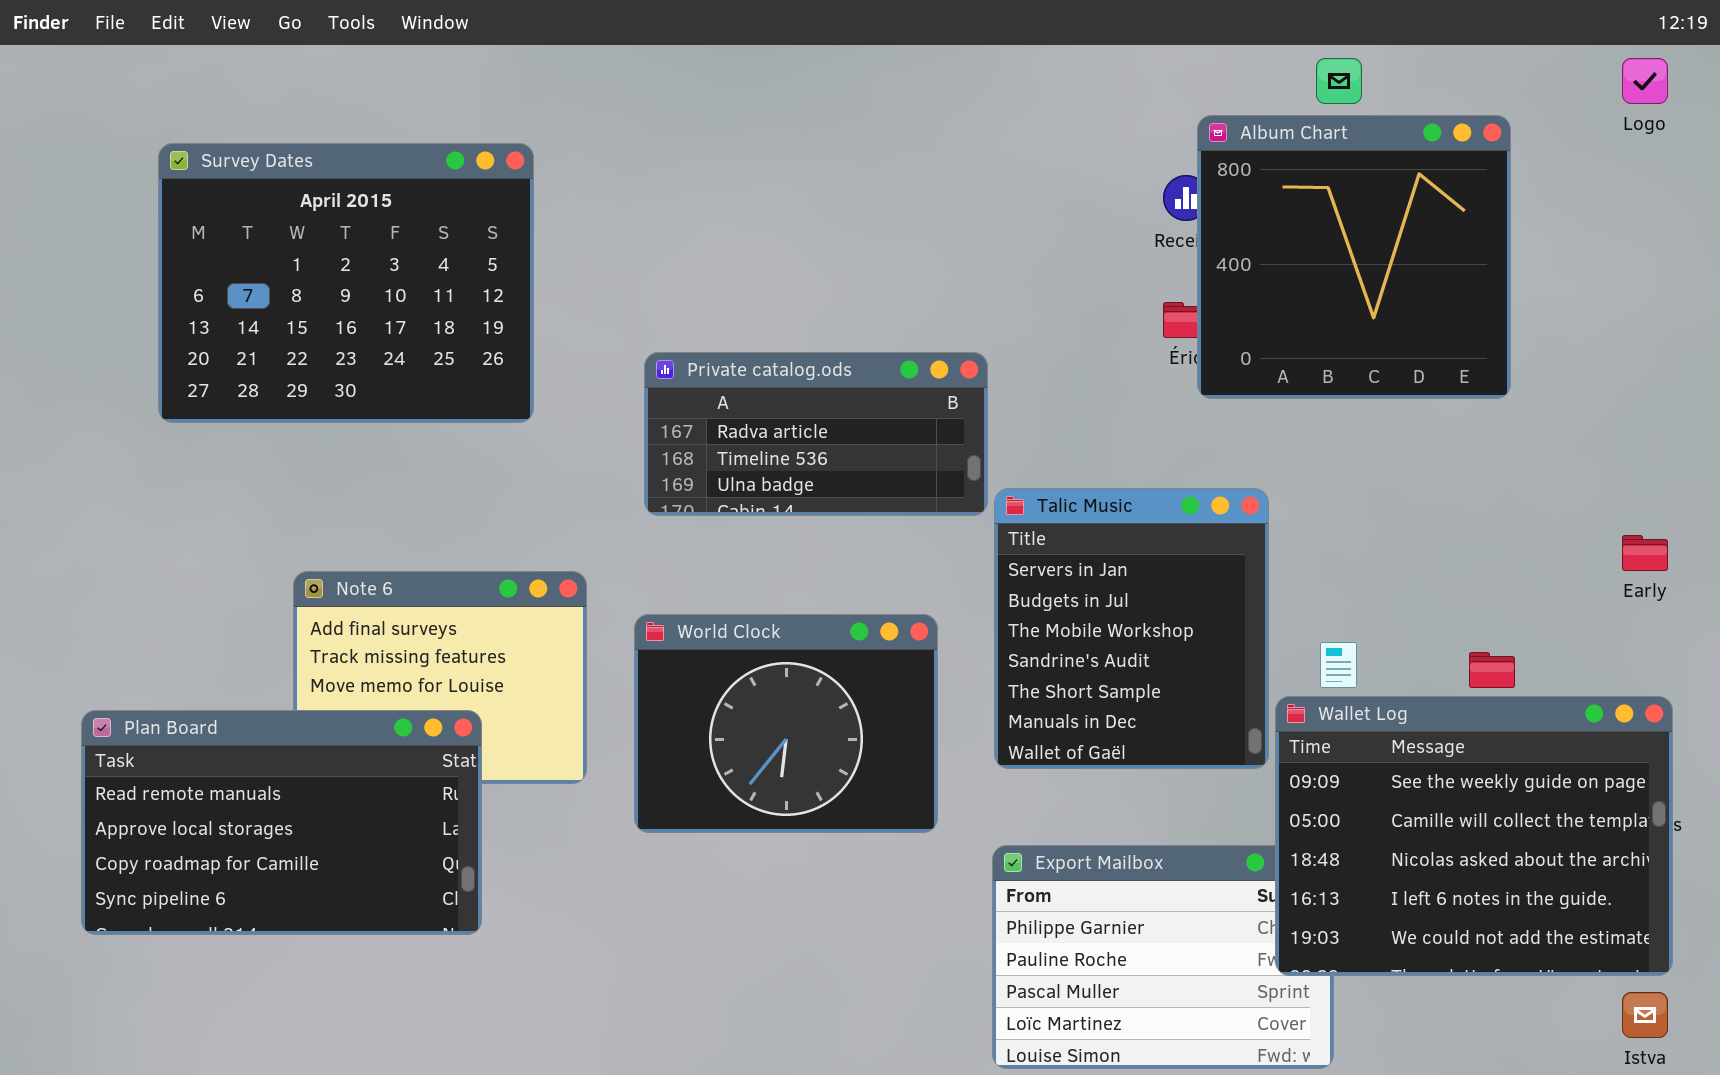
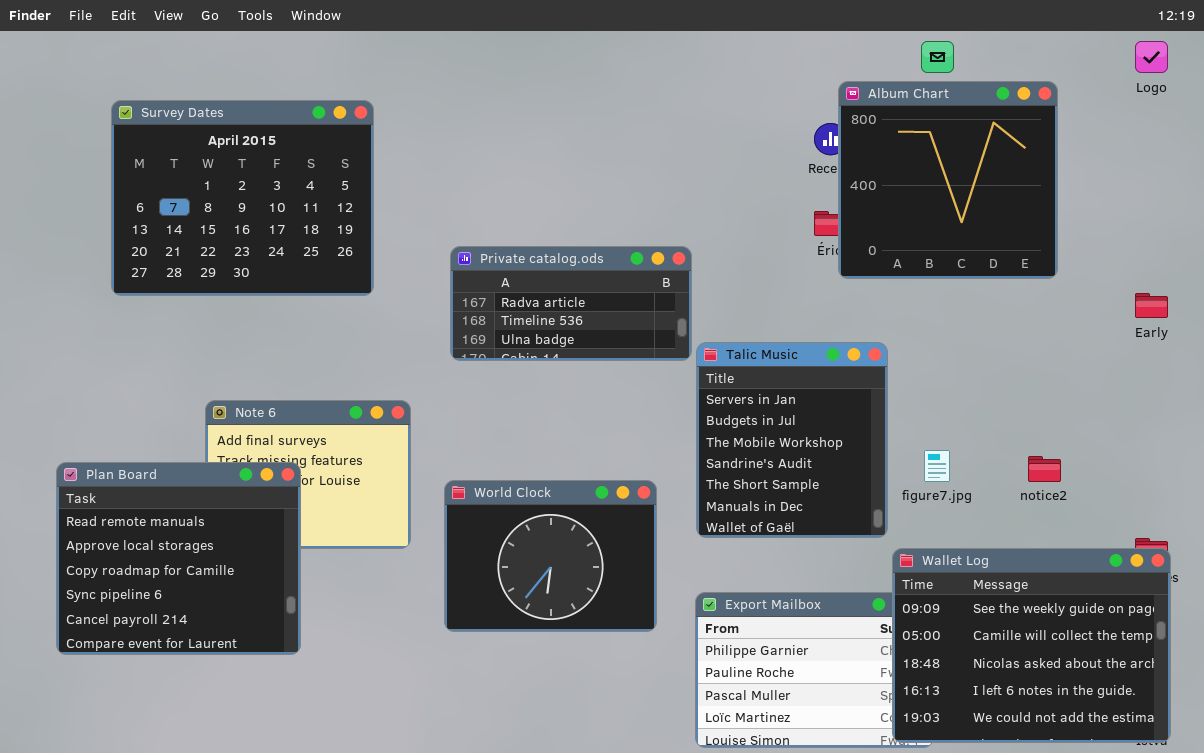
Early: [1622,535,1668,571] -> [1135,293,1168,318], moved
World Clock: [634,614,938,833] -> [444,480,657,632], moved
Wallet Log: [1275,696,1673,976] -> [892,548,1171,743], moved
Plan Board: [81,710,482,935] -> [56,462,301,655], resized

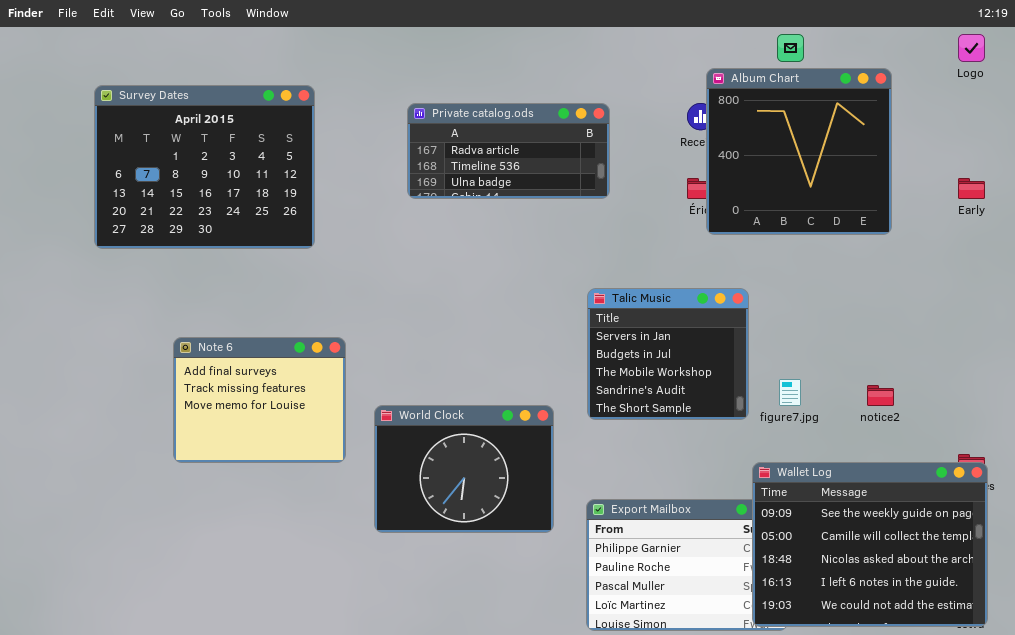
Private catalog.ods: [450,246,692,361] -> [407,103,610,199], moved
Early: [1135,293,1168,318] -> [958,178,985,199], moved
Talic Music: [696,342,888,538] -> [587,288,749,420], resized
Plan Board: [56,462,301,655] -> none, closed

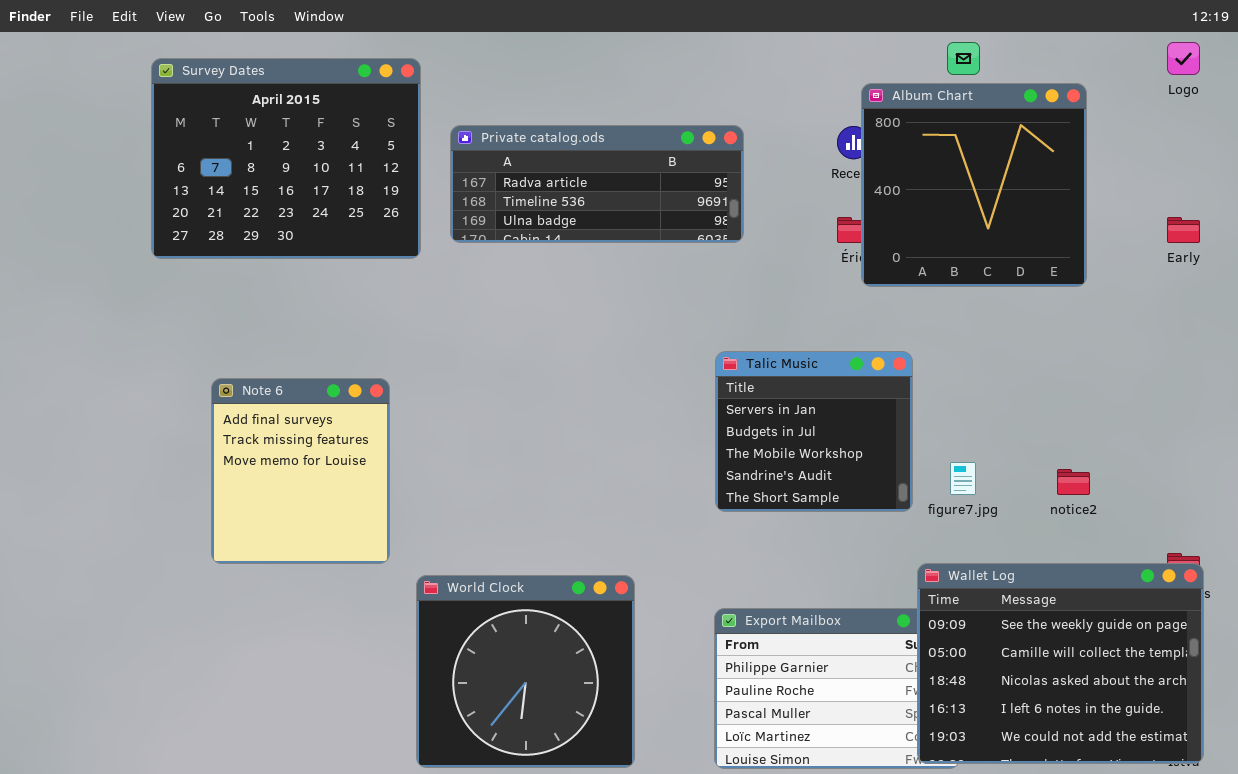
Survey Dates: [94,85,315,249] -> [151,58,421,259], moved
Private catalog.ods: [407,103,610,199] -> [450,125,744,243], resized
Note 6: [173,337,346,463] -> [211,378,390,564], resized
World Clock: [374,405,554,533] -> [416,575,635,768], moved, resized

